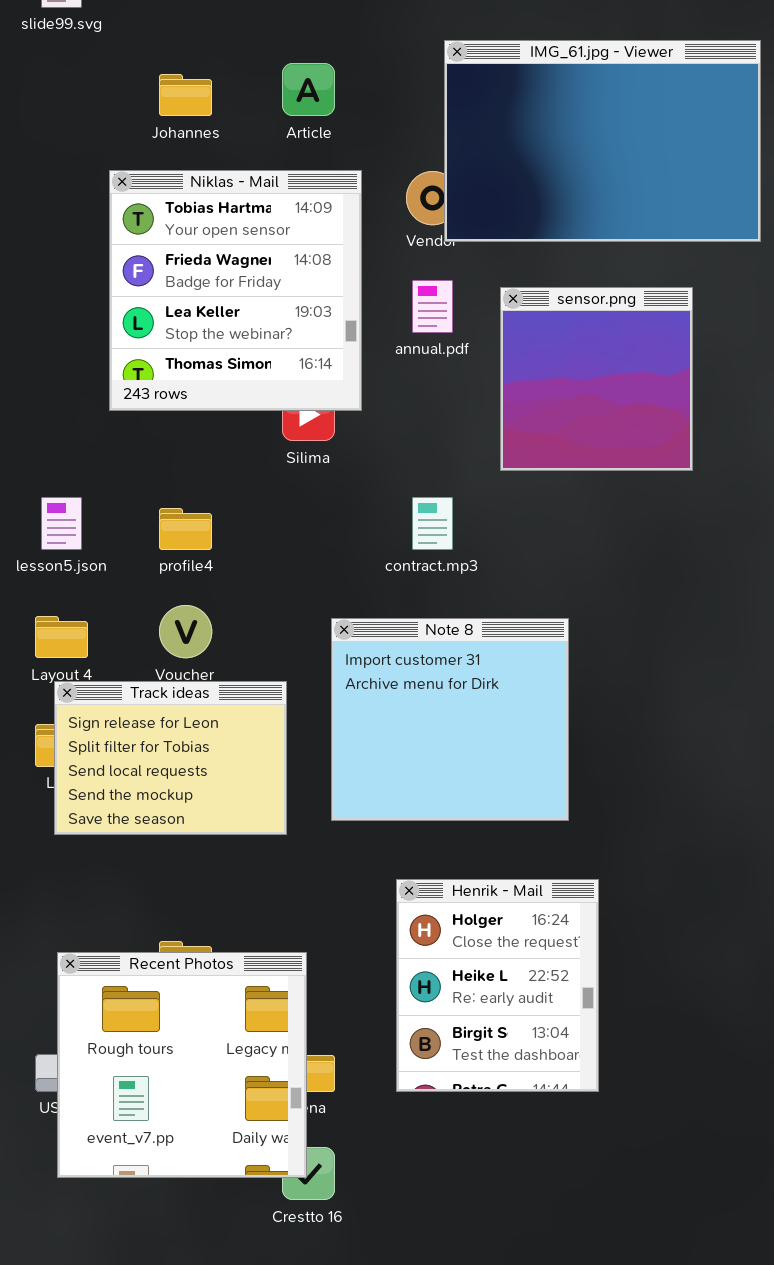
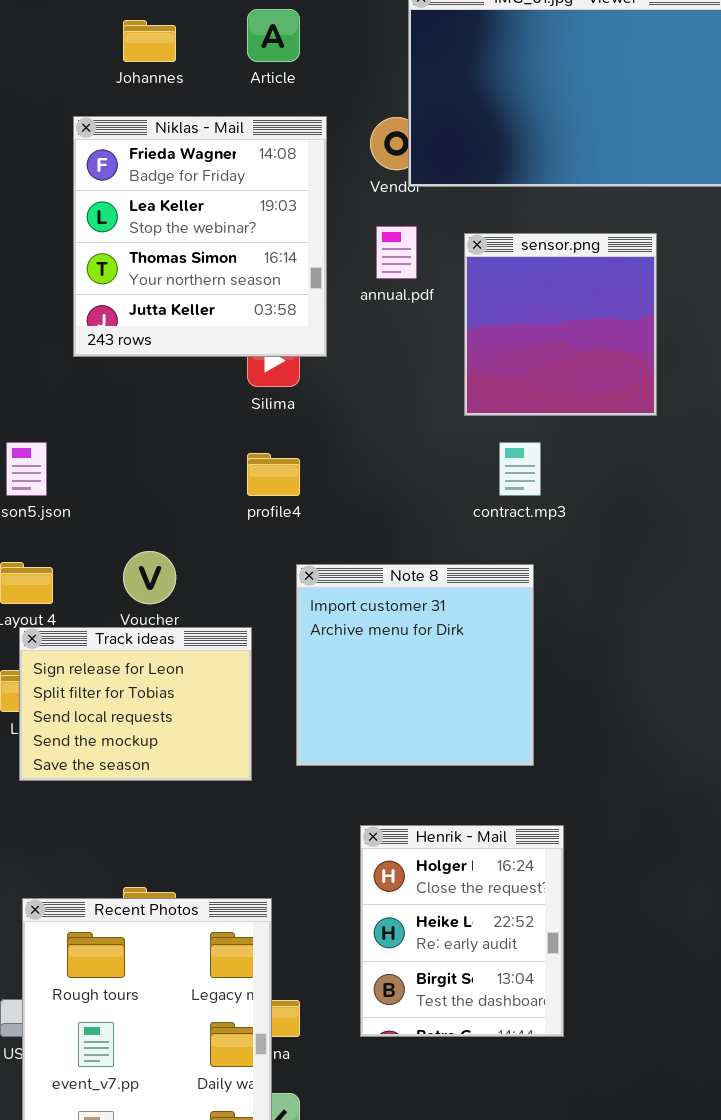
Niklas - Mail: [109,170,362,411] -> [73,116,327,357], scrolled down 1 row
contract.mp3: [412,497,453,550] -> [499,442,541,496], moved
profile4: [159,508,212,550] -> [247,453,300,496], moved

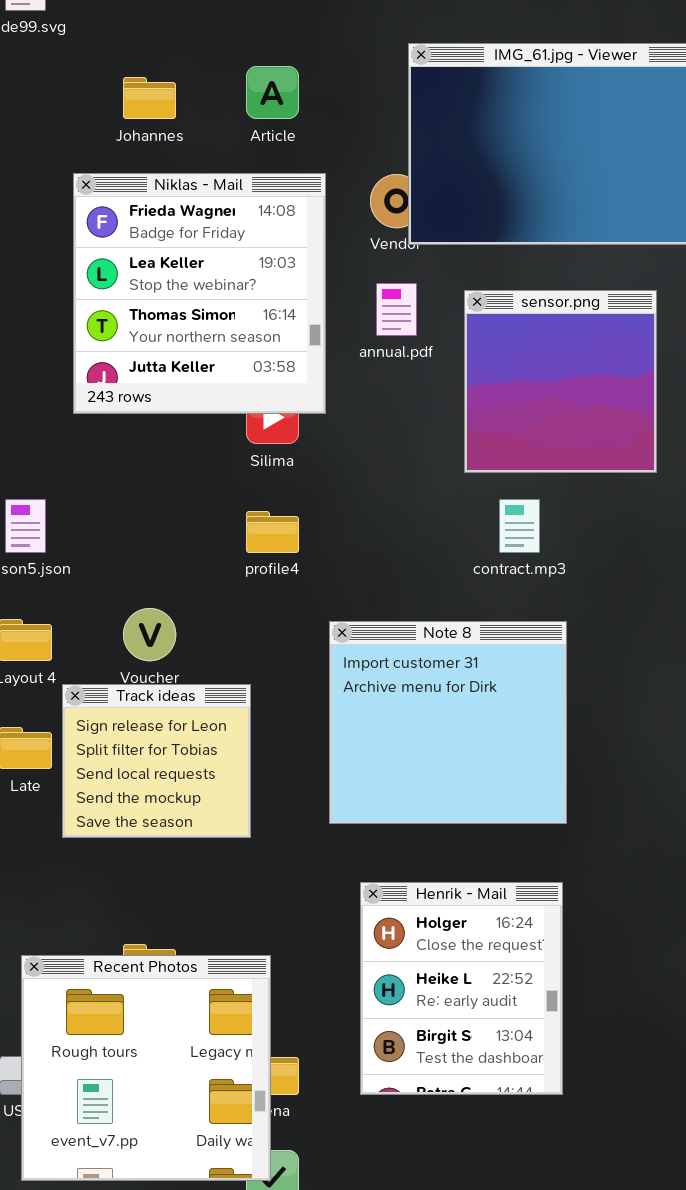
Note 8: [296,564,534,766] -> [329,621,567,824], moved
Track ideas: [19,627,252,781] -> [62,684,251,838], resized

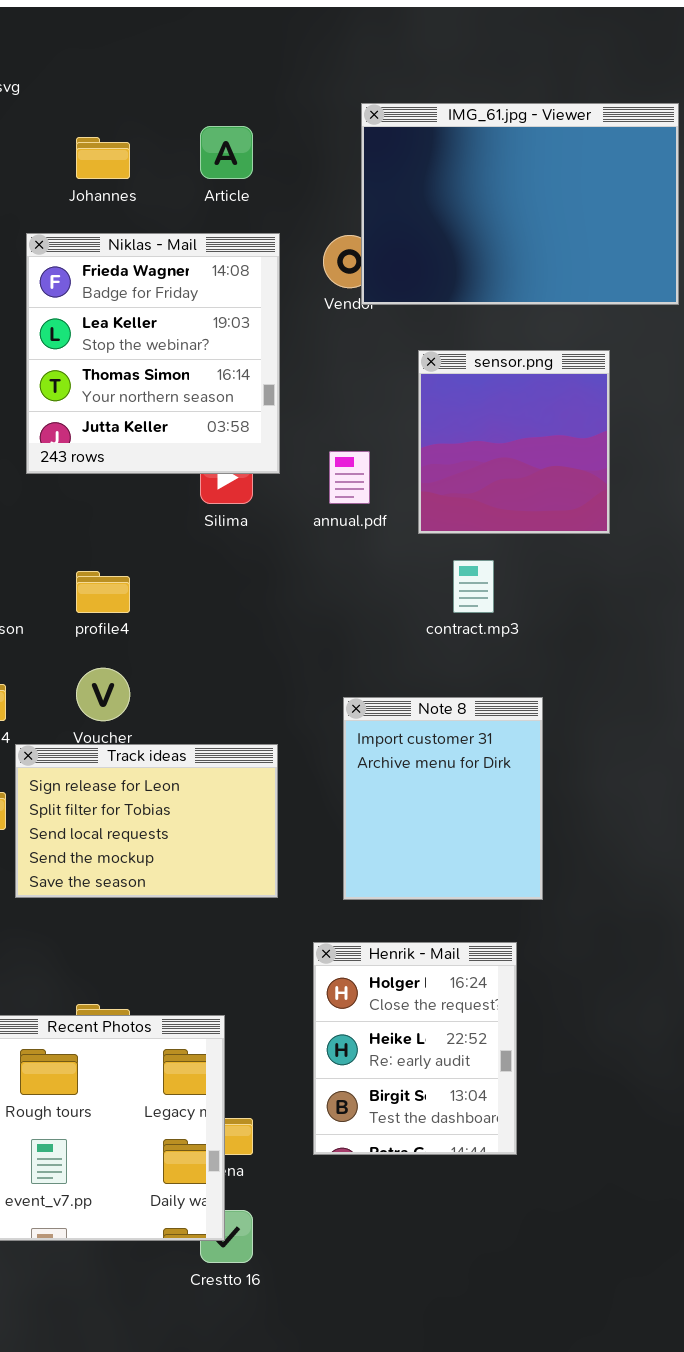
annual.pdf: [376,283,417,336] -> [329,451,370,504], moved
profile4: [246,511,299,553] -> [76,571,130,613], moved
Note 8: [329,621,567,824] -> [343,697,543,900], moved, resized
Track ideas: [62,684,251,838] -> [15,744,278,898], resized

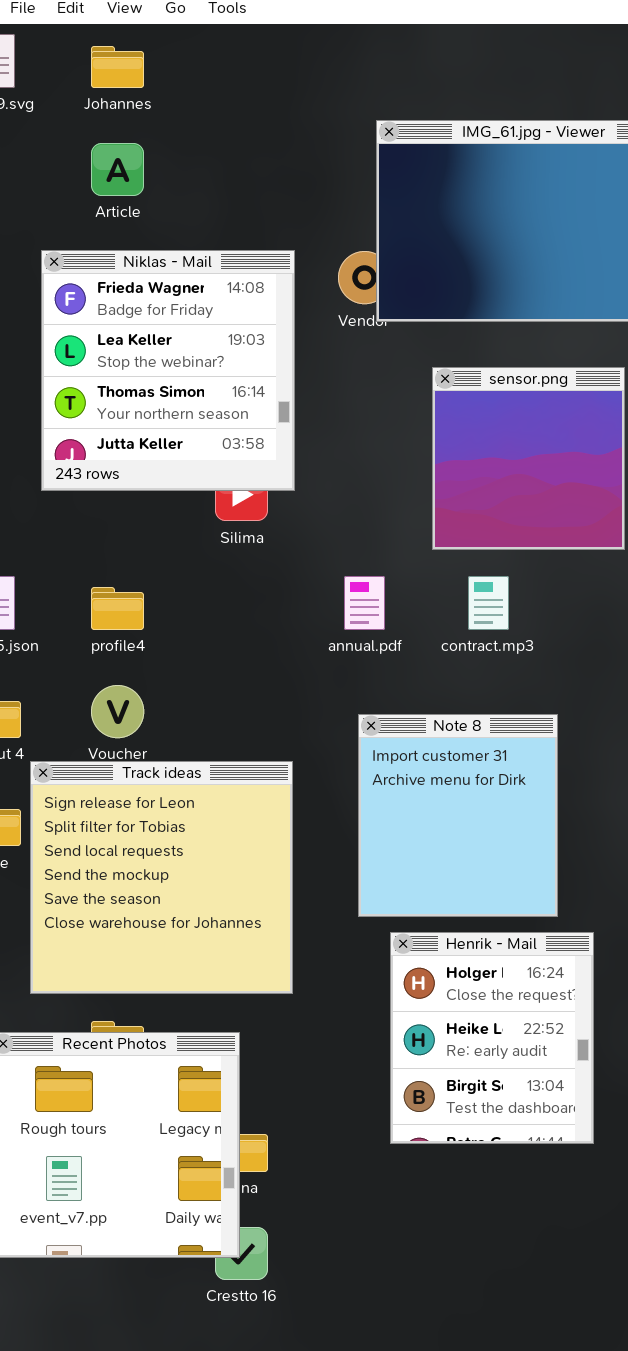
Article: [200,126,253,179] -> [91,143,144,196], moved
Johannes: [76,137,130,179] -> [91,46,144,88], moved
annual.pdf: [329,451,370,504] -> [344,576,385,630], moved
Track ideas: [15,744,278,898] -> [30,761,293,994], resized
Henrik - Mail: [313,942,517,1155] -> [390,932,594,1144], moved

